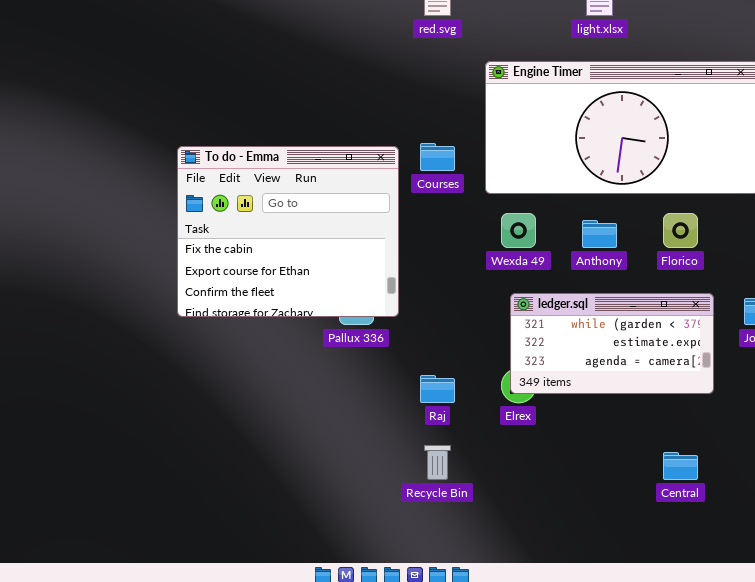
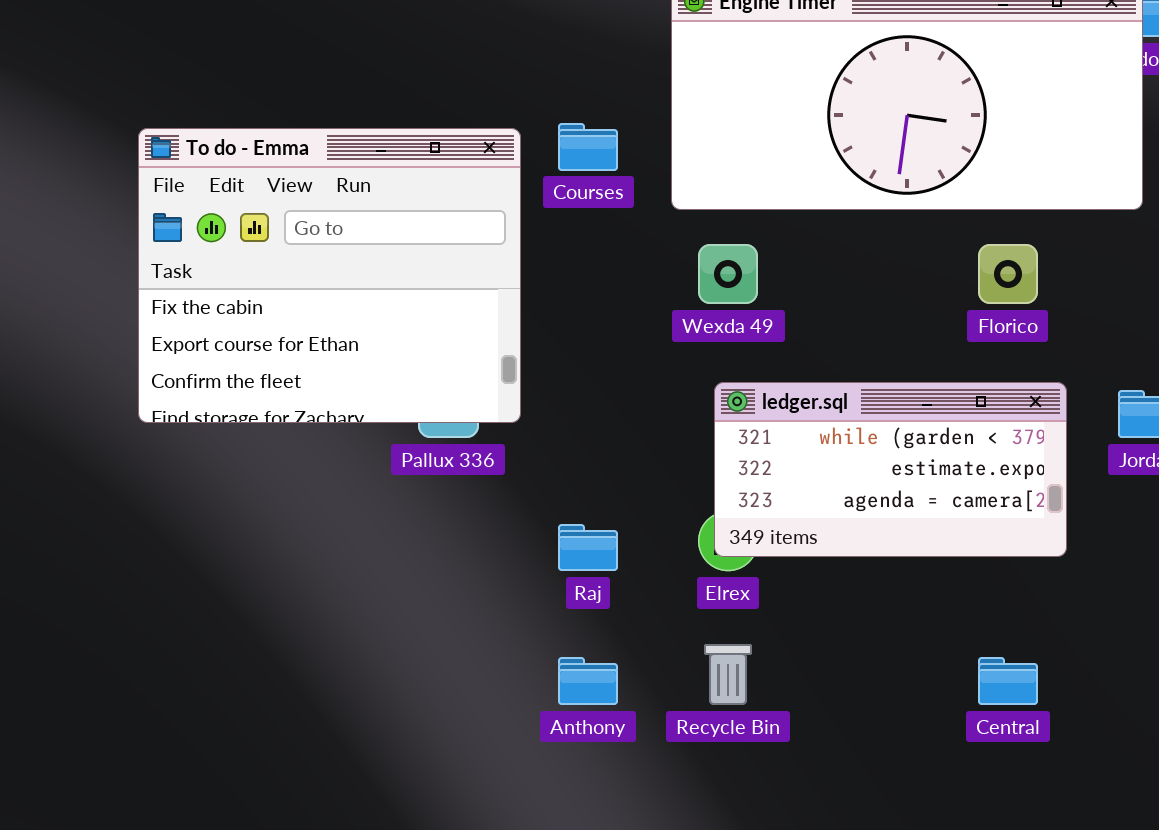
Anthony: [582,220,617,248] -> [558,657,618,705], moved
Recycle Bin: [424,445,451,480] -> [704,644,752,705], moved

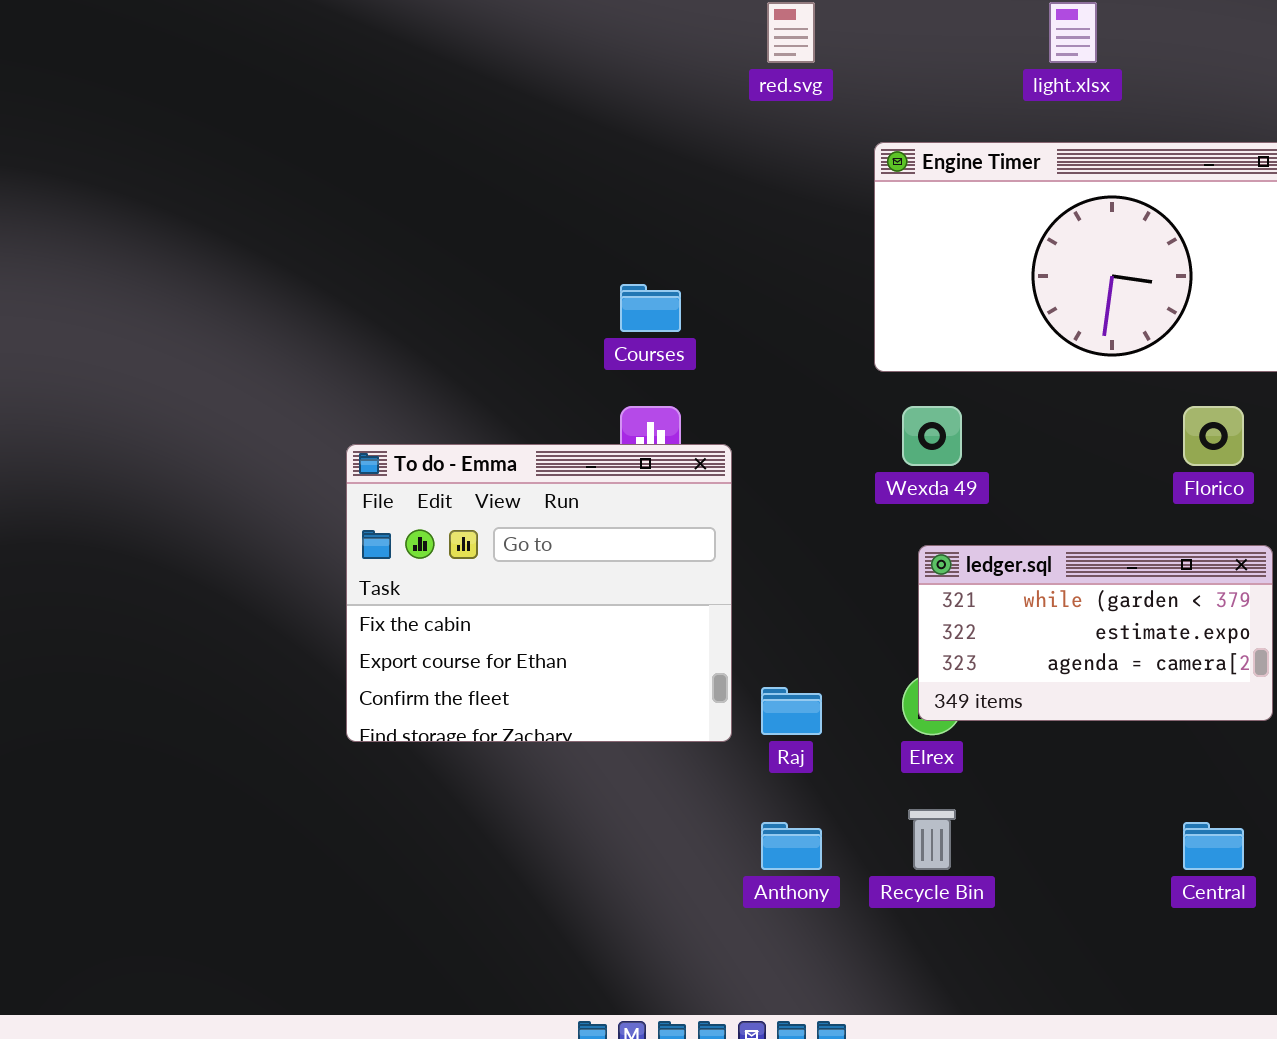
Courses: [558,123,618,171] -> [620,284,681,332], moved
To do - Emma: [138,128,521,423] -> [346,444,732,742], moved

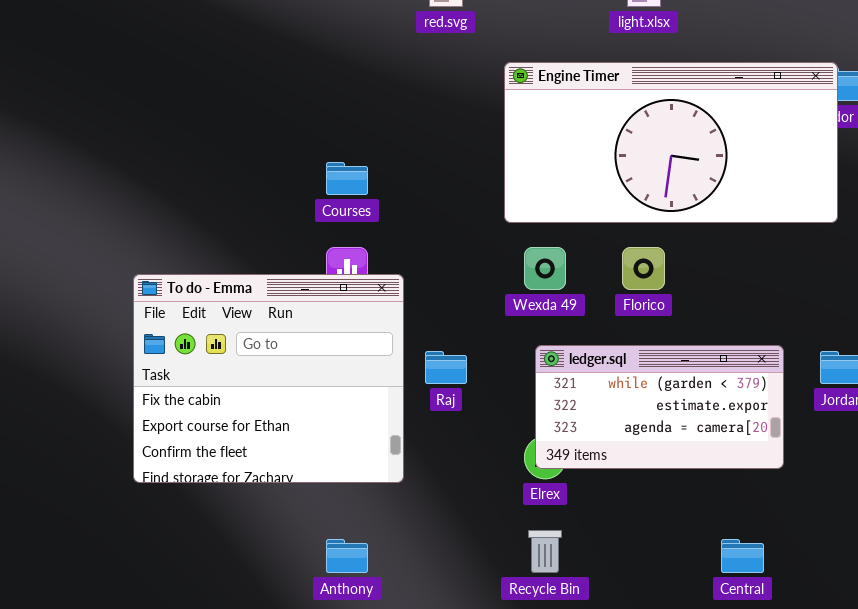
Florico: [1183,406,1244,466] -> [622,247,665,290], moved
Raj: [761,687,822,735] -> [425,351,467,384], moved
Anthony: [761,822,822,870] -> [326,539,368,573], moved

